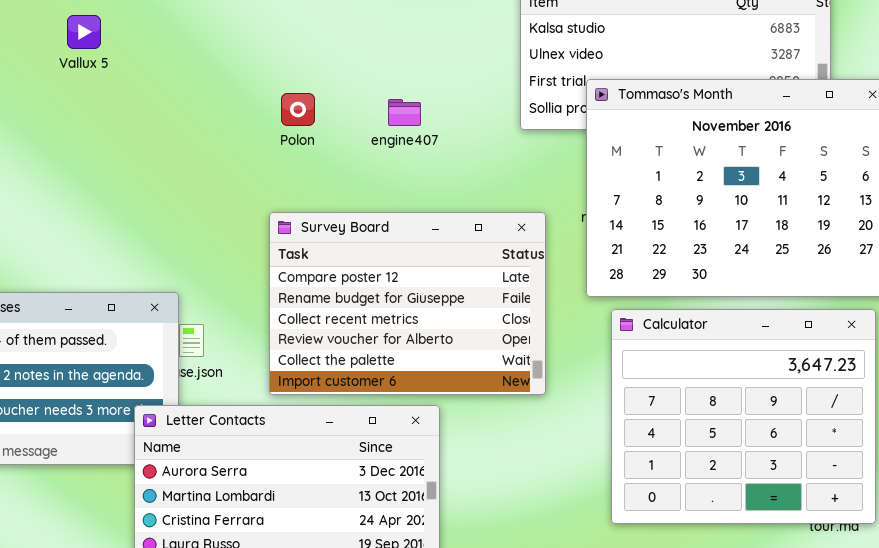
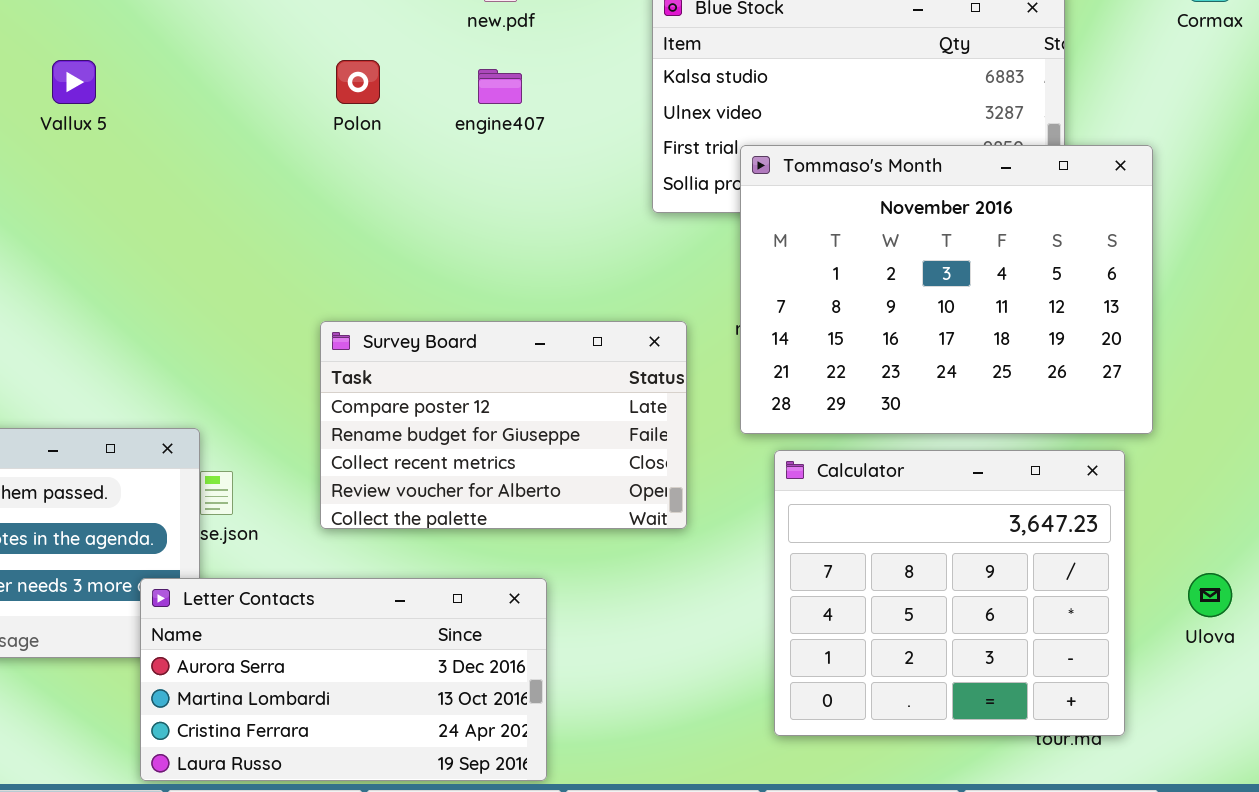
Polon: [281,93,315,126] -> [336,60,380,104], moved
engine407: [388,99,421,126] -> [478,69,522,104], moved
Survey Board: [269,212,546,395] -> [320,321,687,529], resized

